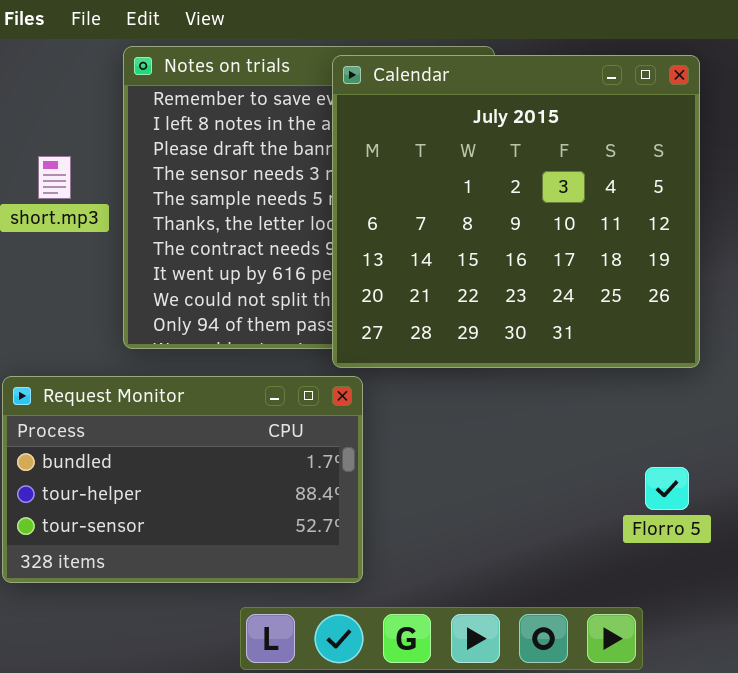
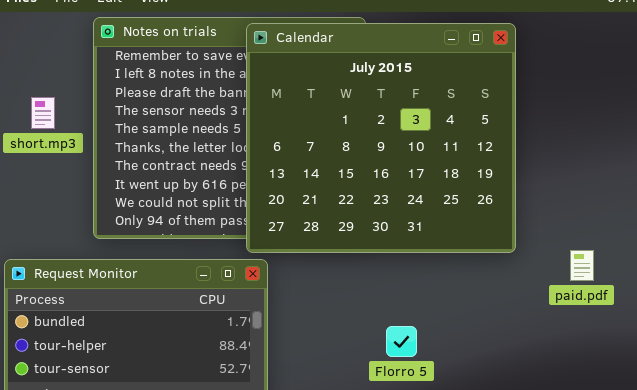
Florro 5: [645,467,689,510] -> [386,326,417,357], moved

